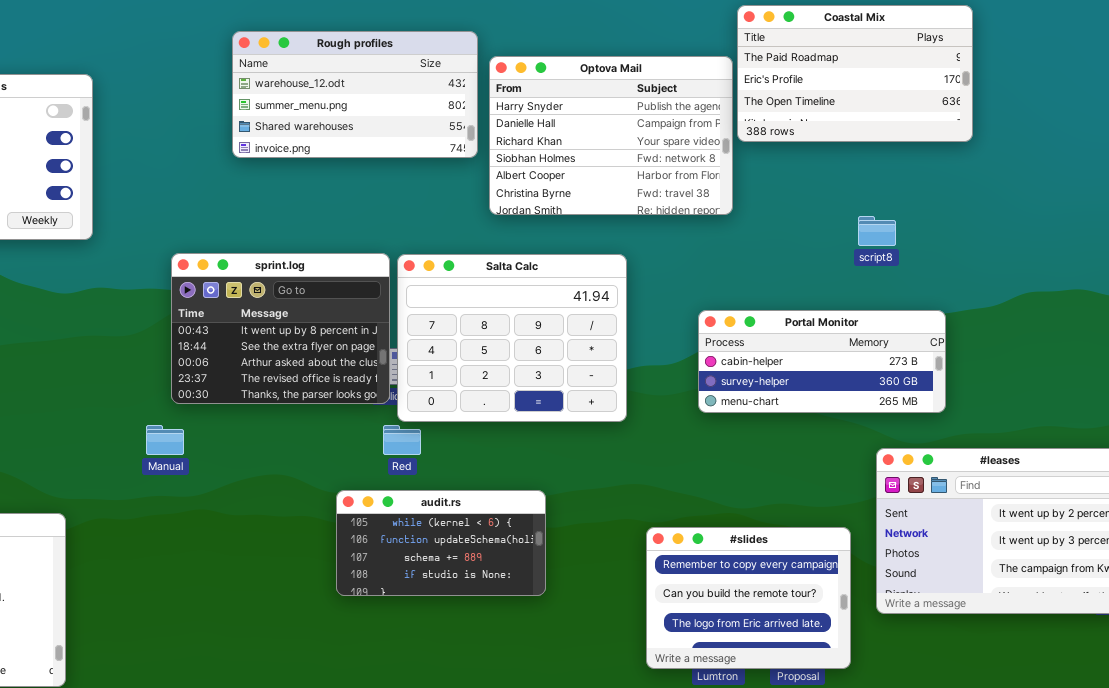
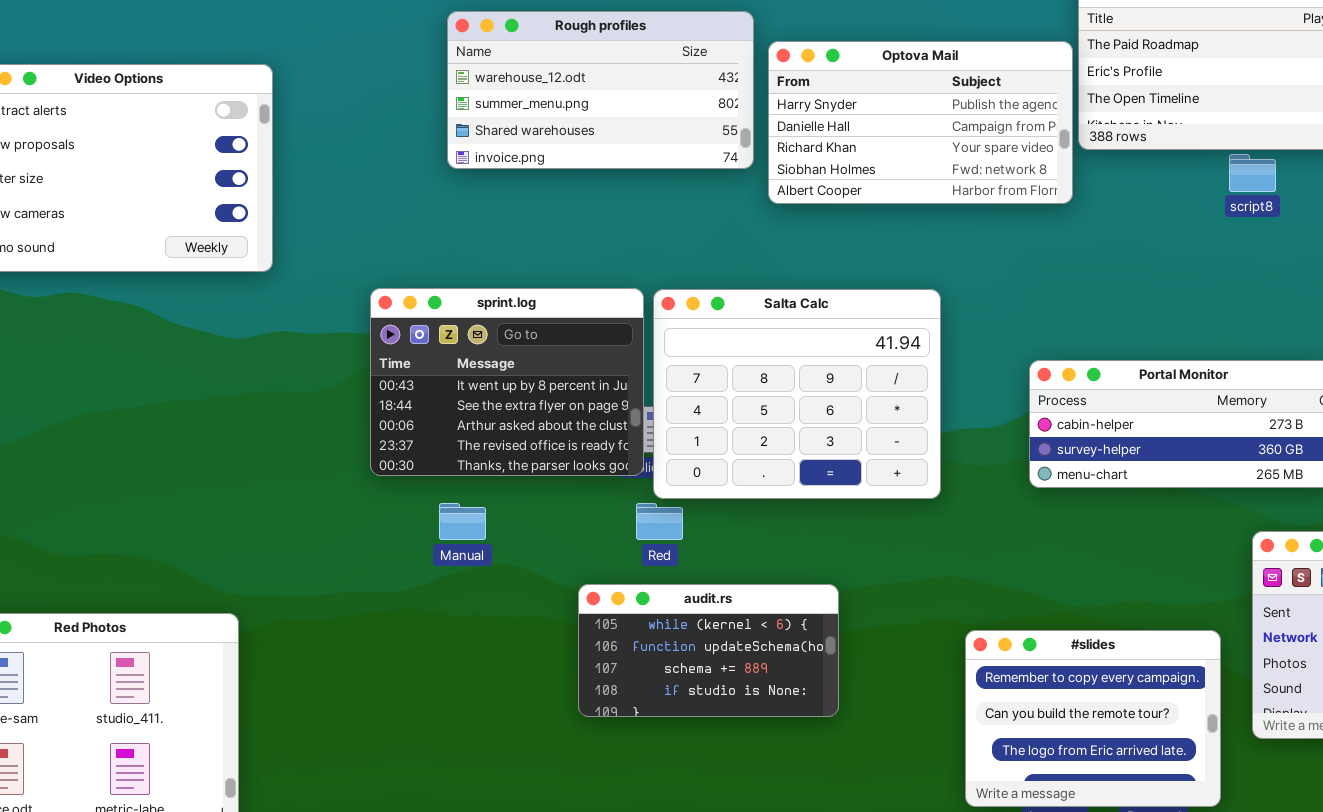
Optova Mail: [489,56,733,215] -> [768,41,1073,204], resized
script8: [858,216,896,246] -> [1229,154,1276,192], moved
Manual: [146,425,184,455] -> [439,503,486,540], moved

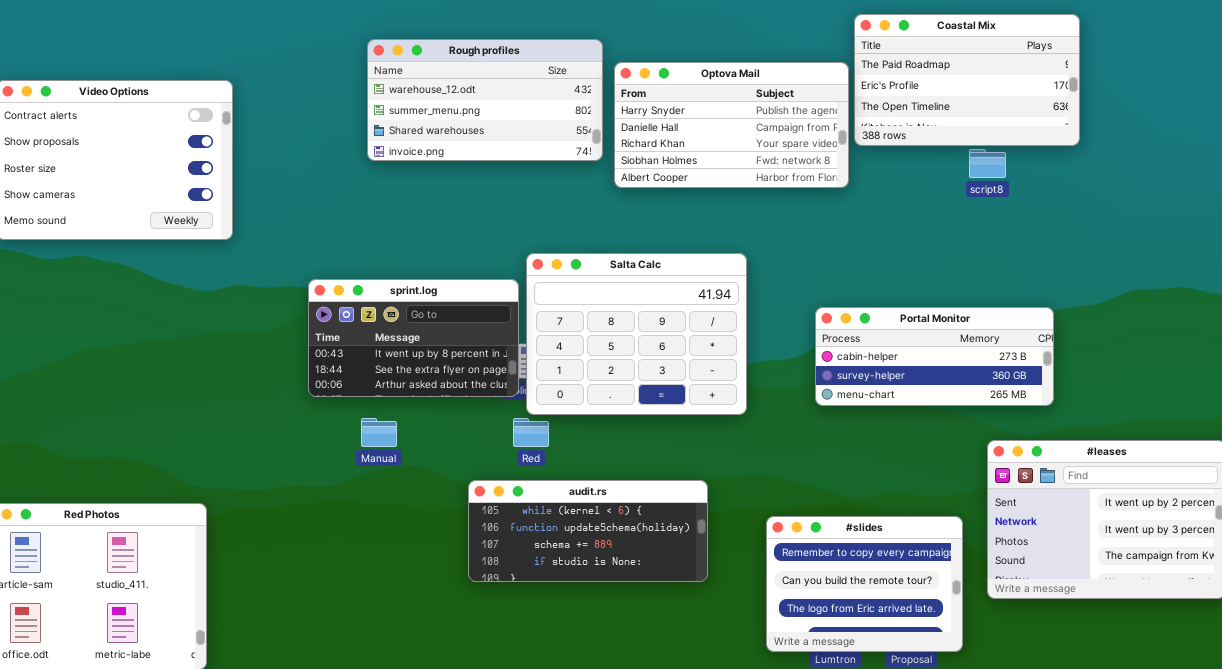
sprint.log: [370,288,644,476] -> [308,279,519,397], resized
audit.rs: [578,584,839,717] -> [468,480,708,582], resized

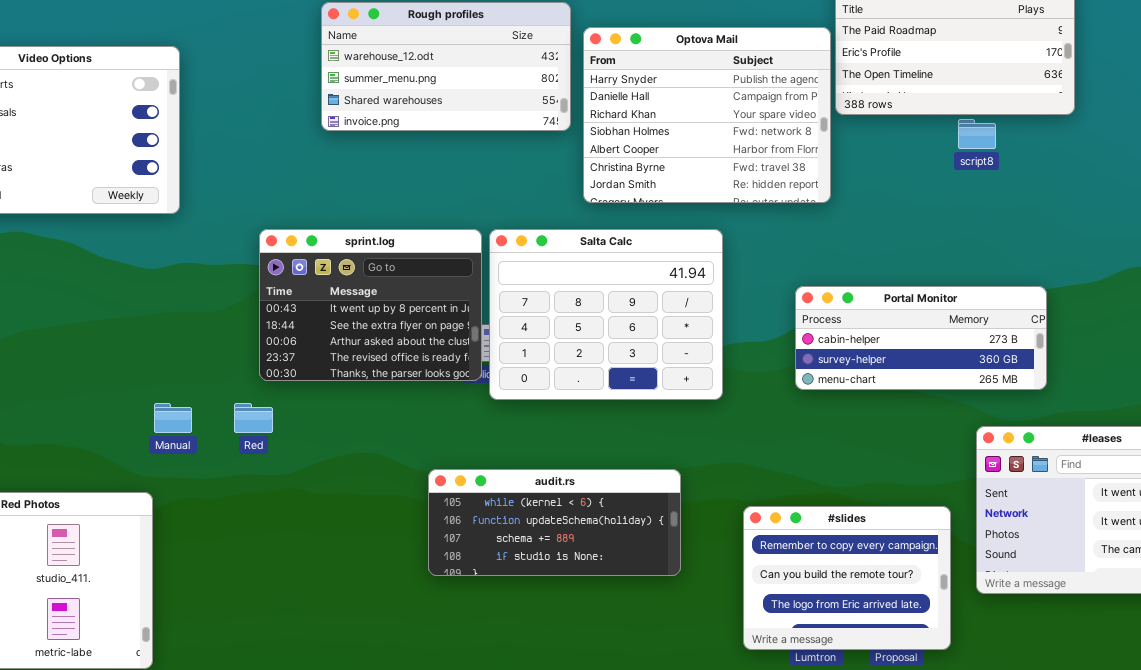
Optova Mail: [614,62,849,188] -> [583,27,831,203], resized
sprint.log: [308,279,519,397] -> [259,229,482,381], resized
Manual: [361,418,397,447] -> [154,403,192,433], moved
Red: [513,418,549,447] -> [234,403,273,433], moved

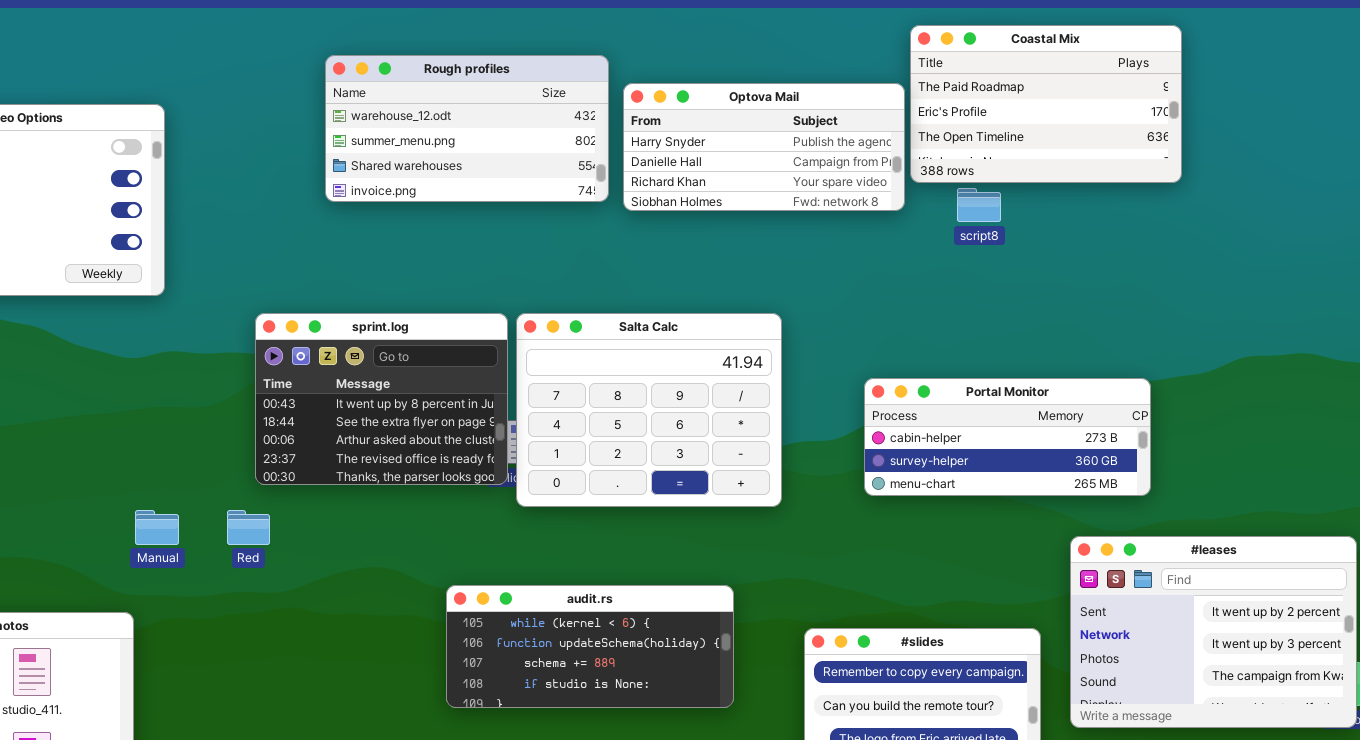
Optova Mail: [583,27,831,203] -> [623,83,905,211], resized
script8: [958,119,996,149] -> [957,188,1001,222], moved

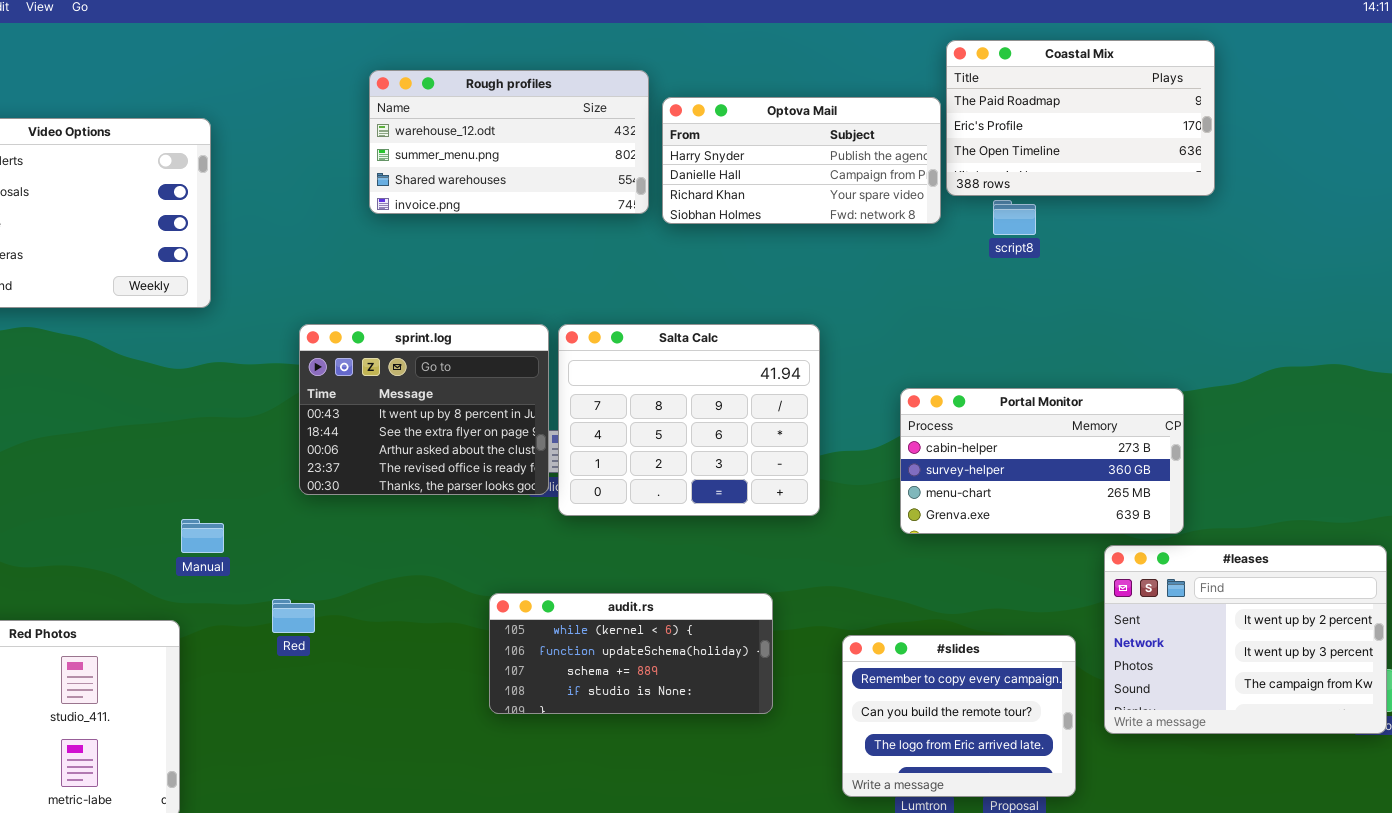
Portal Monitor: [864,378,1151,496] -> [900,388,1184,534], resized
Red: [227,510,270,545] -> [272,599,315,633], moved

